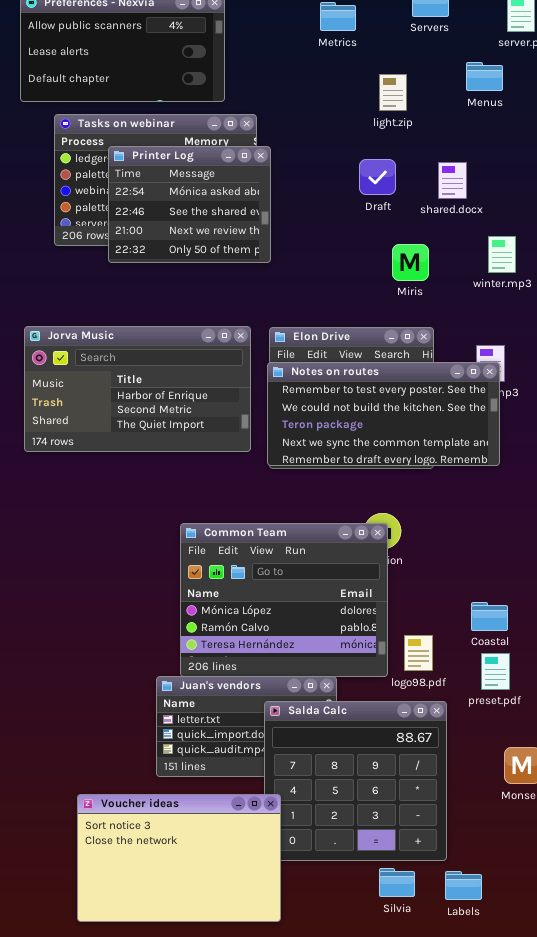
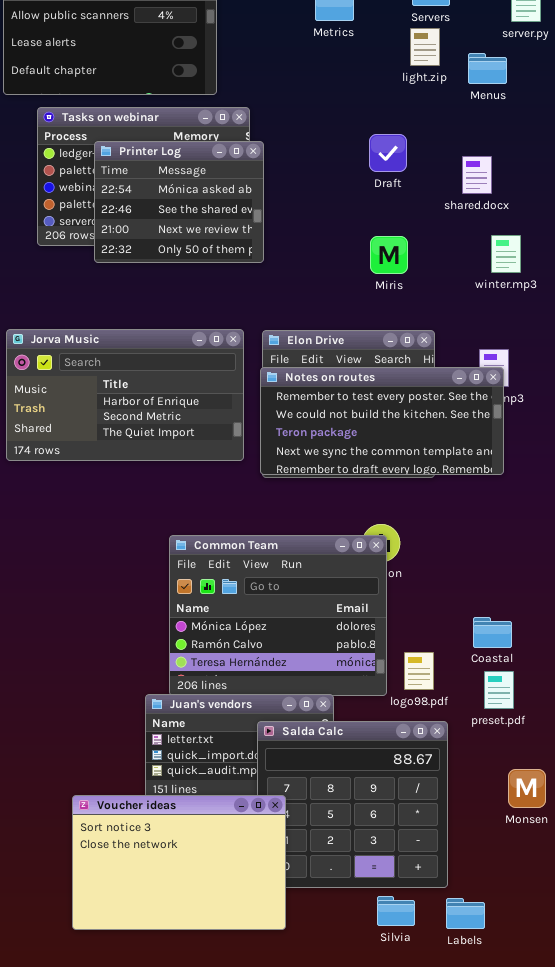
light.zip: [379,74,407,111] -> [410,28,440,66], moved
Draft: [359,159,396,195] -> [369,134,407,172], moved
shared.docx: [438,162,467,199] -> [462,156,492,194], moved
Miris: [392,244,429,281] -> [370,236,408,274], moved
Voucher ideas: [77,794,281,922] -> [72,795,286,930], moved

